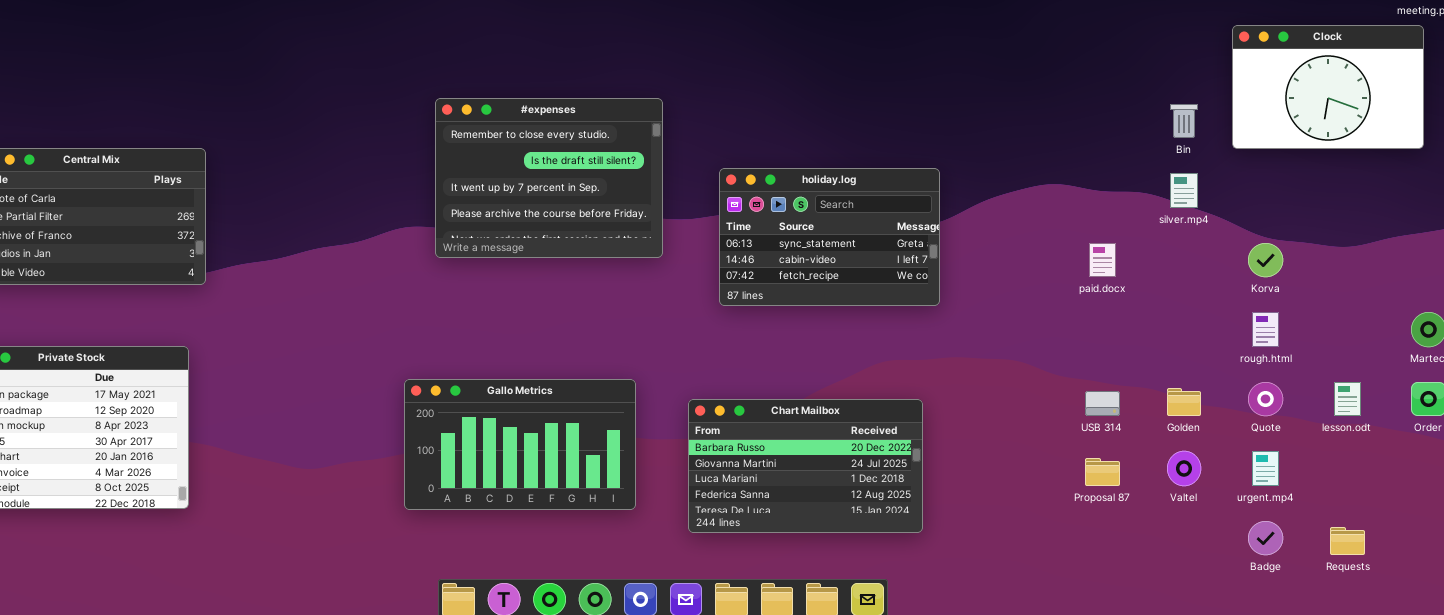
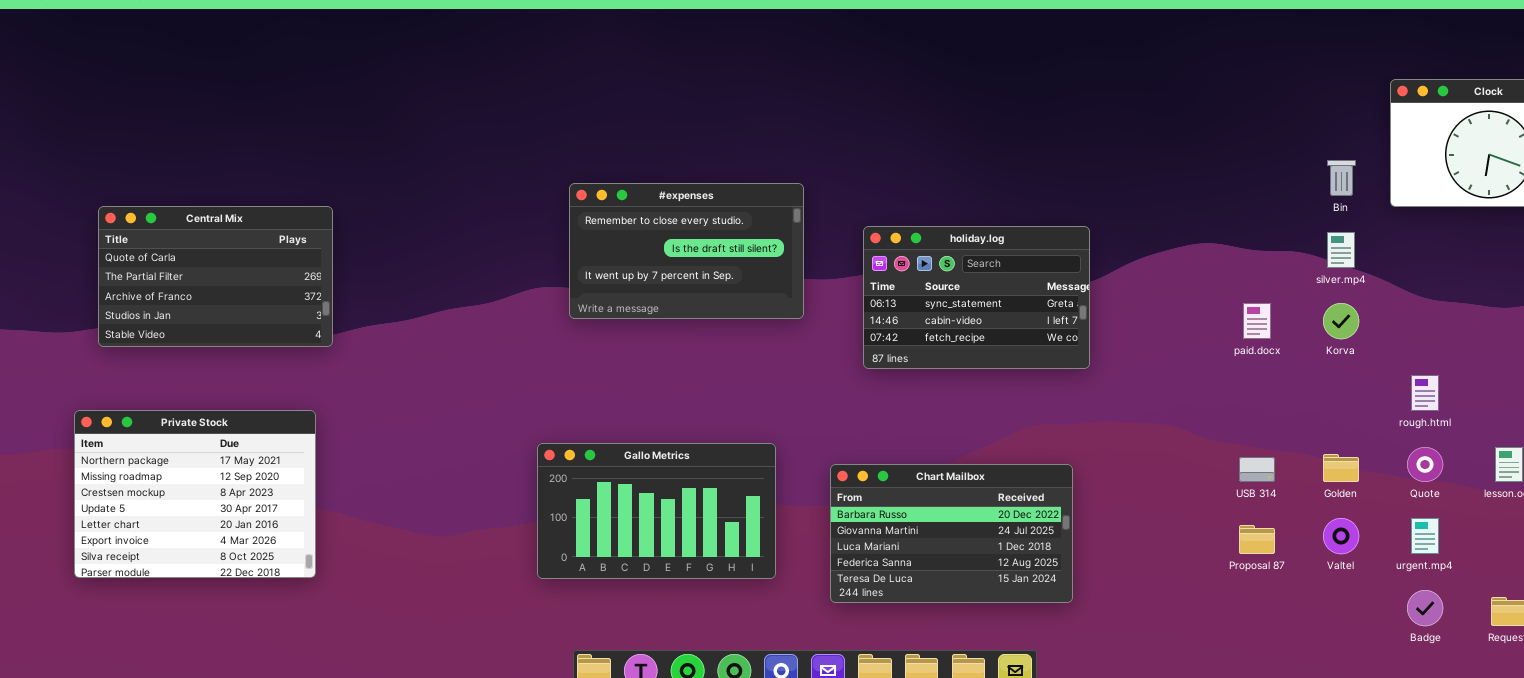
#expenses: [435,98,663,258] -> [569,183,804,319], resized
Korva: [1248,243,1283,277] -> [1323,303,1359,339], moved

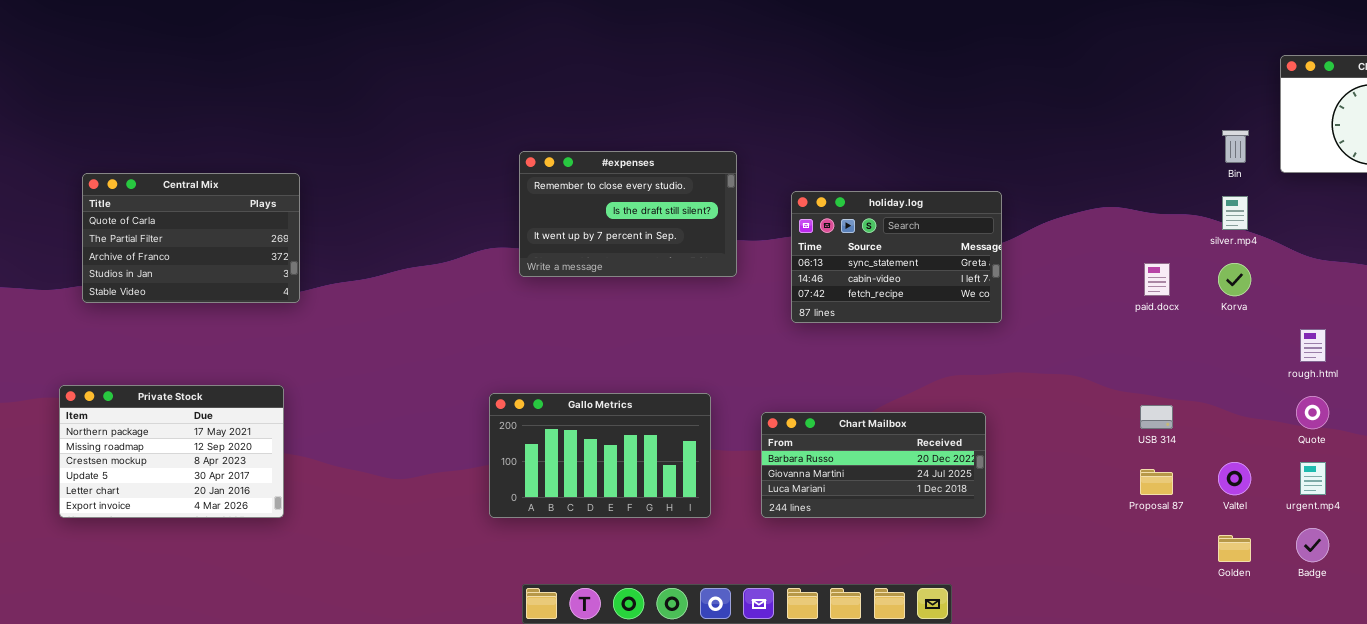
Private Stock: [74,410,316,578] -> [59,385,284,518], resized
Golden: [1323,454,1359,482] -> [1218,535,1251,562], moved
Chart Mailbox: [830,464,1073,603] -> [761,412,986,518], resized

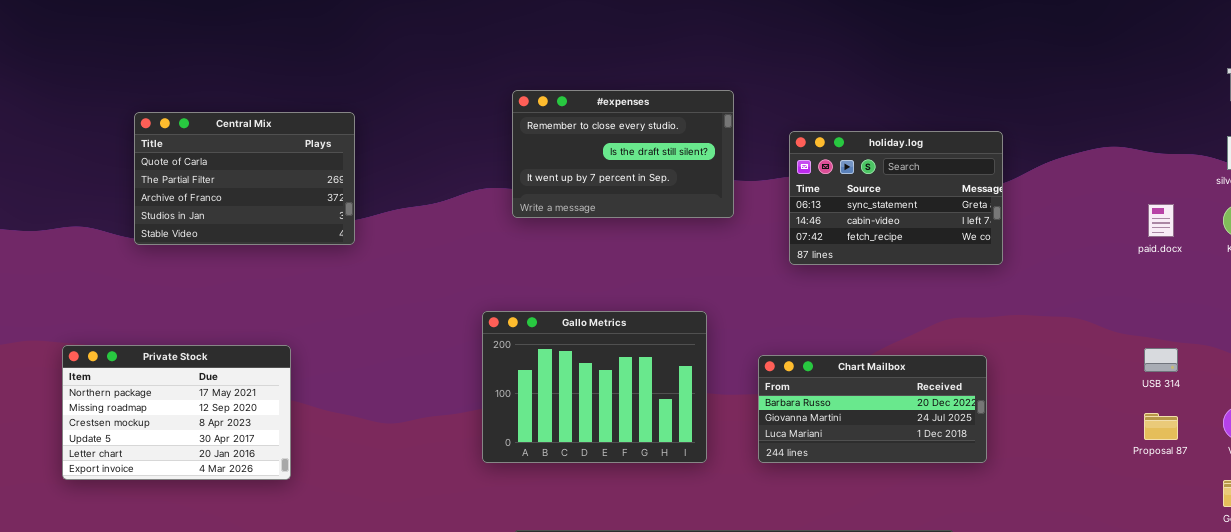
Central Mix: [82,173,300,303] -> [134,112,355,245], moved
Private Stock: [59,385,284,518] -> [62,345,291,480], moved
Gallo Metrics: [489,393,711,518] -> [482,311,707,463], resized

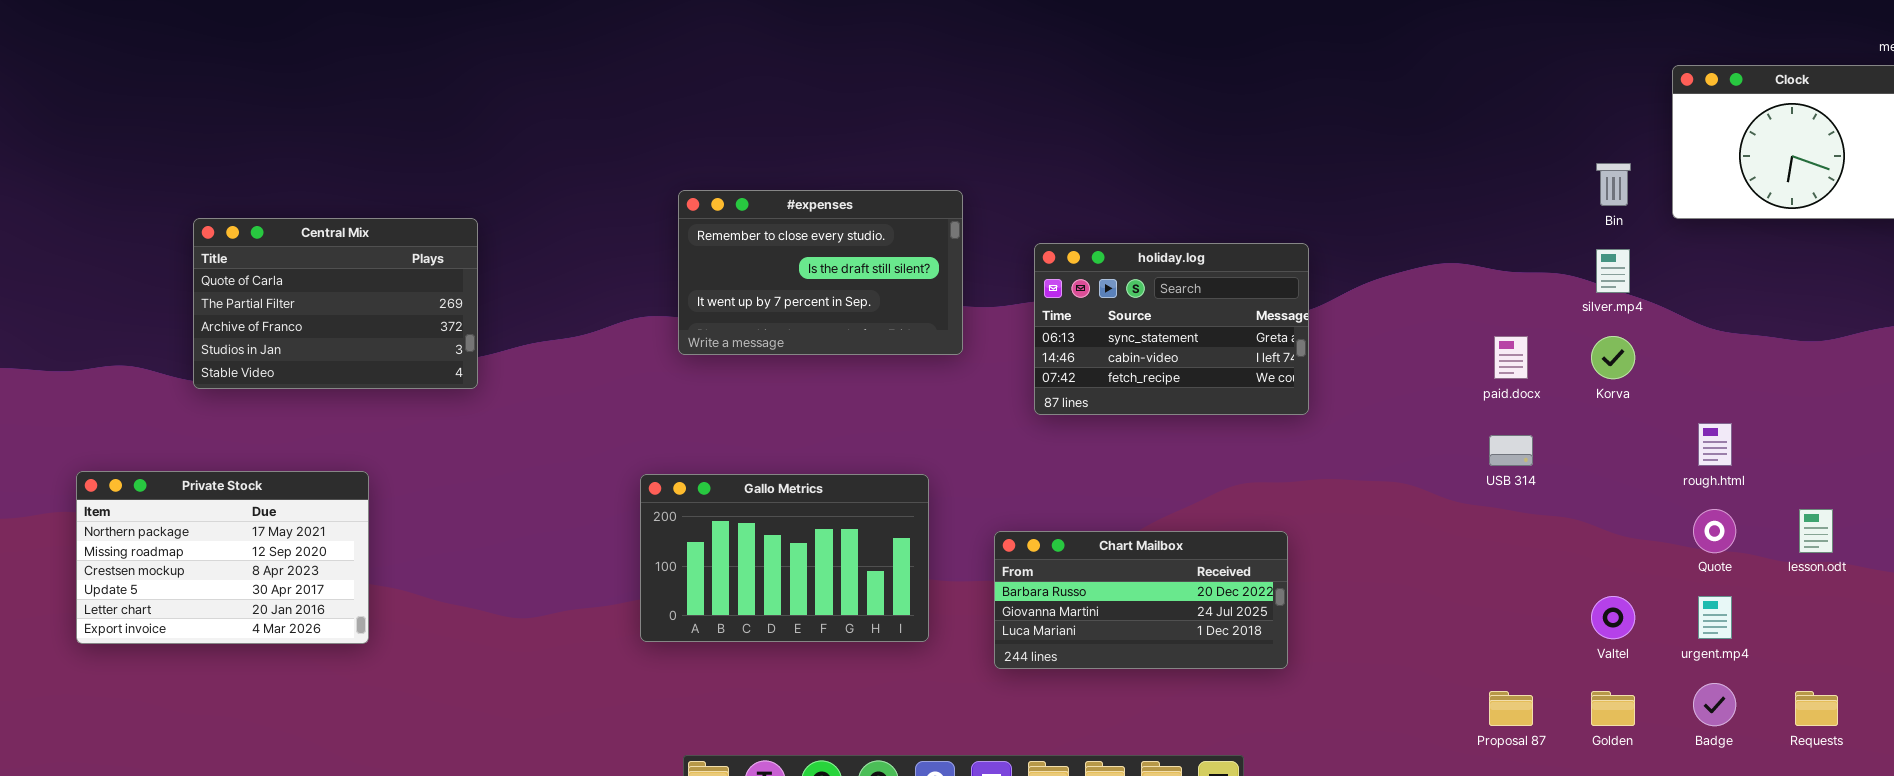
Gallo Metrics: [482,311,707,463] -> [640,474,929,642], resized
Private Stock: [62,345,291,480] -> [76,471,369,644], moved
USB 314: [1144,348,1178,372] -> [1489,435,1533,466], moved
Proposal 87: [1144,413,1178,440] -> [1489,691,1533,726], moved

